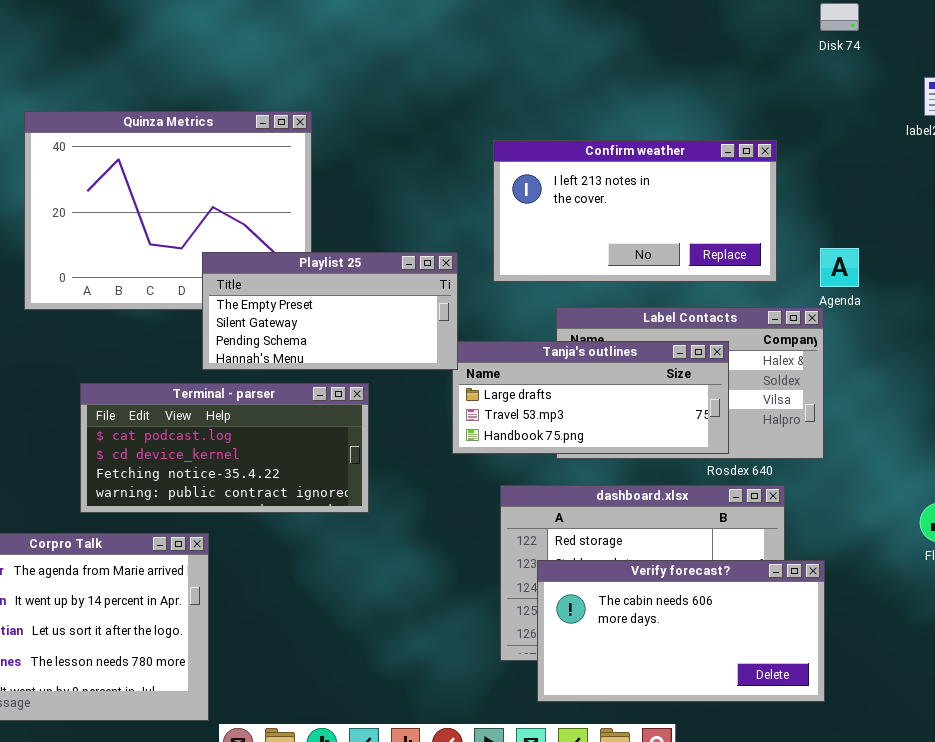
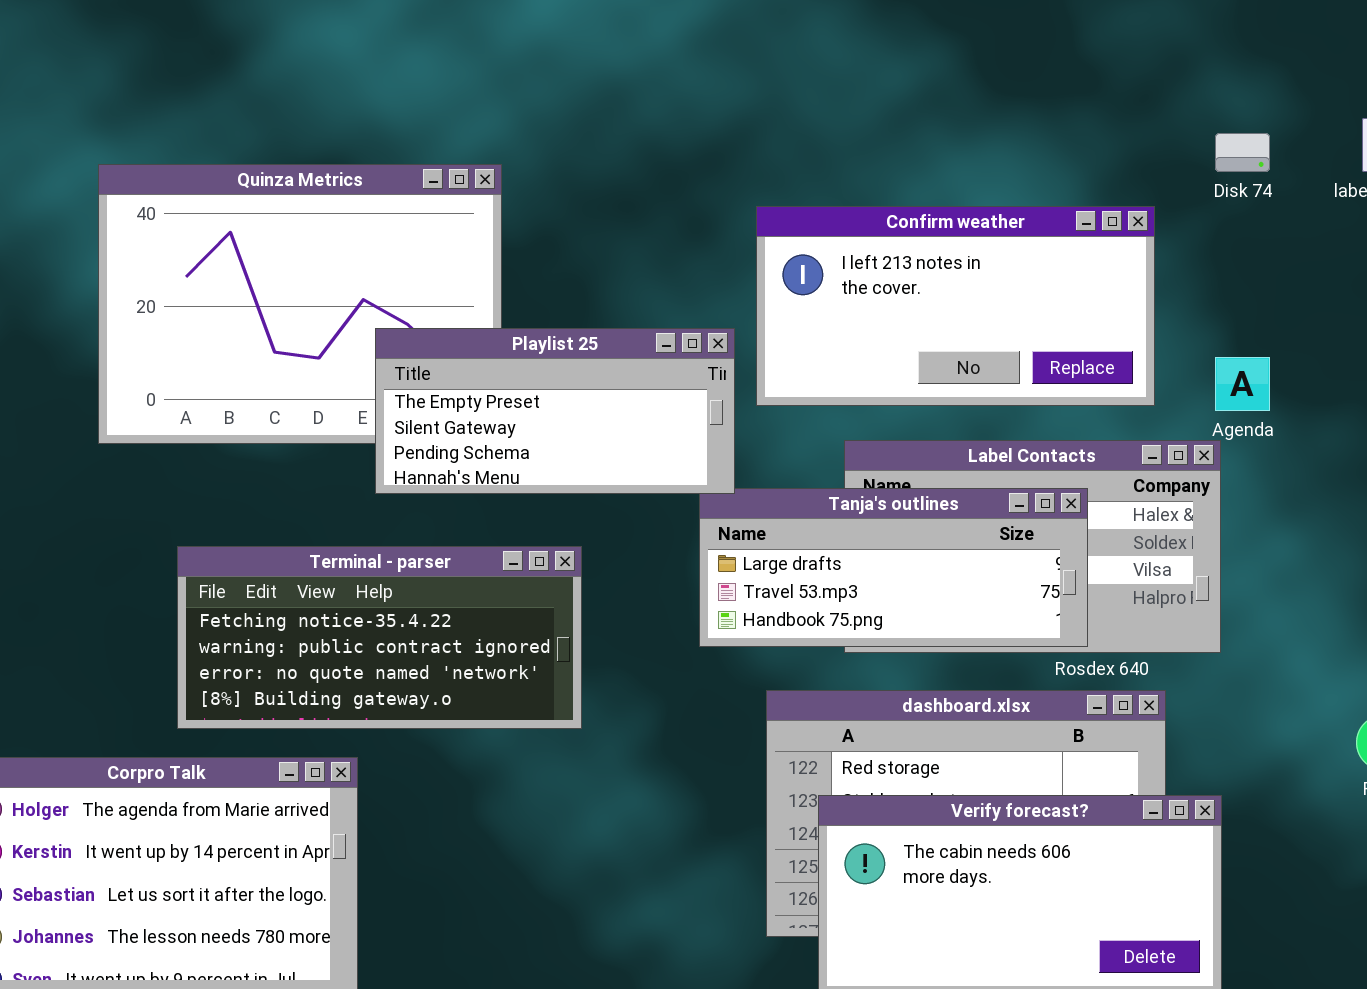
Disk 74: [820,3,859,31] -> [1215,133,1270,172], moved
Playlist 25: [202,252,458,370] -> [375,328,735,494], moved
Terminal - parser: [80,383,369,513] -> [177,546,582,729], scrolled down 2 rows

